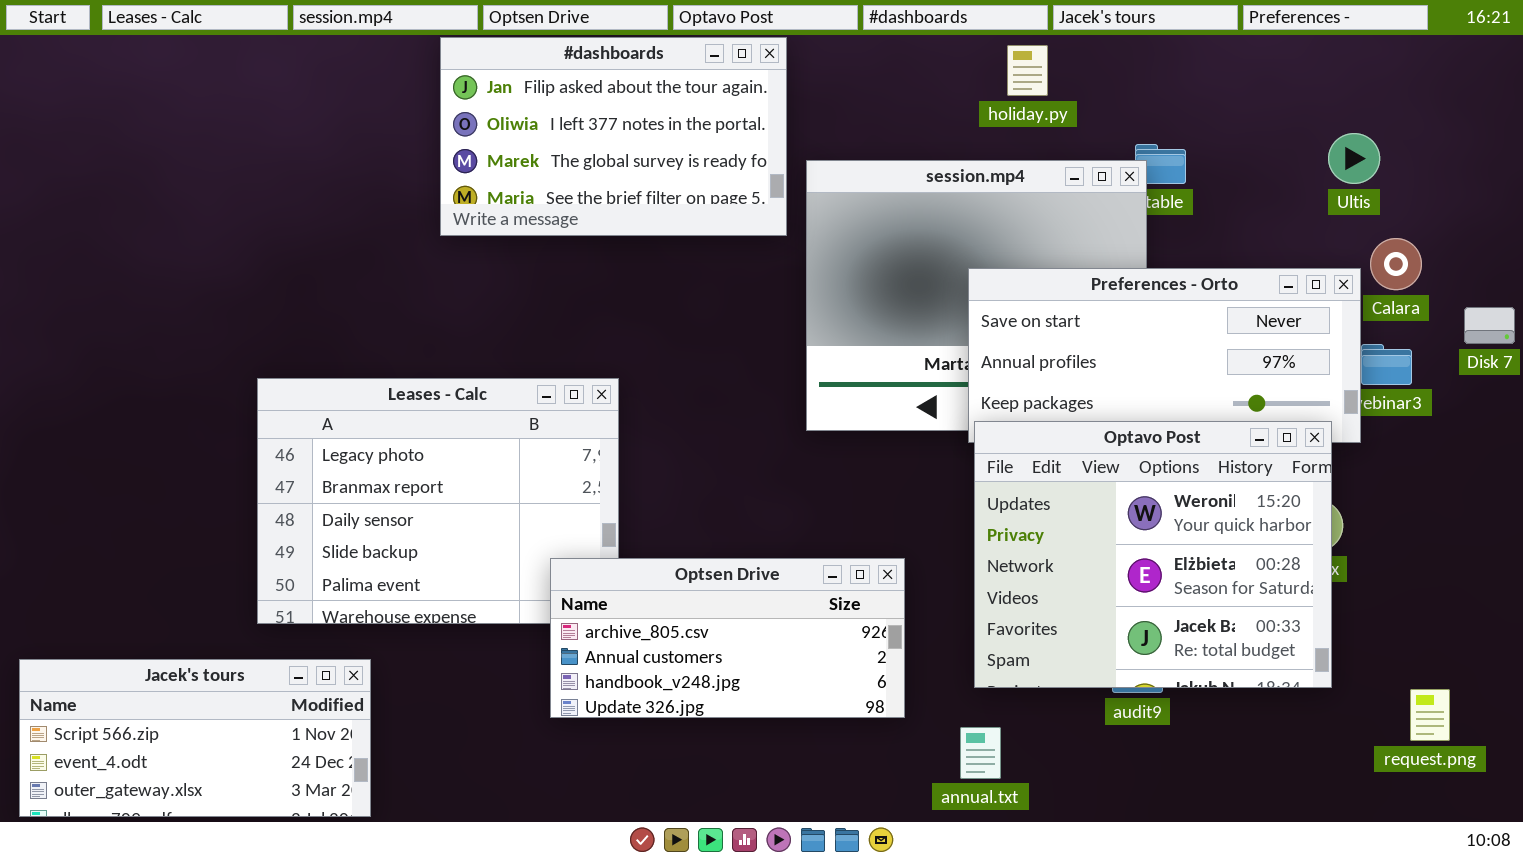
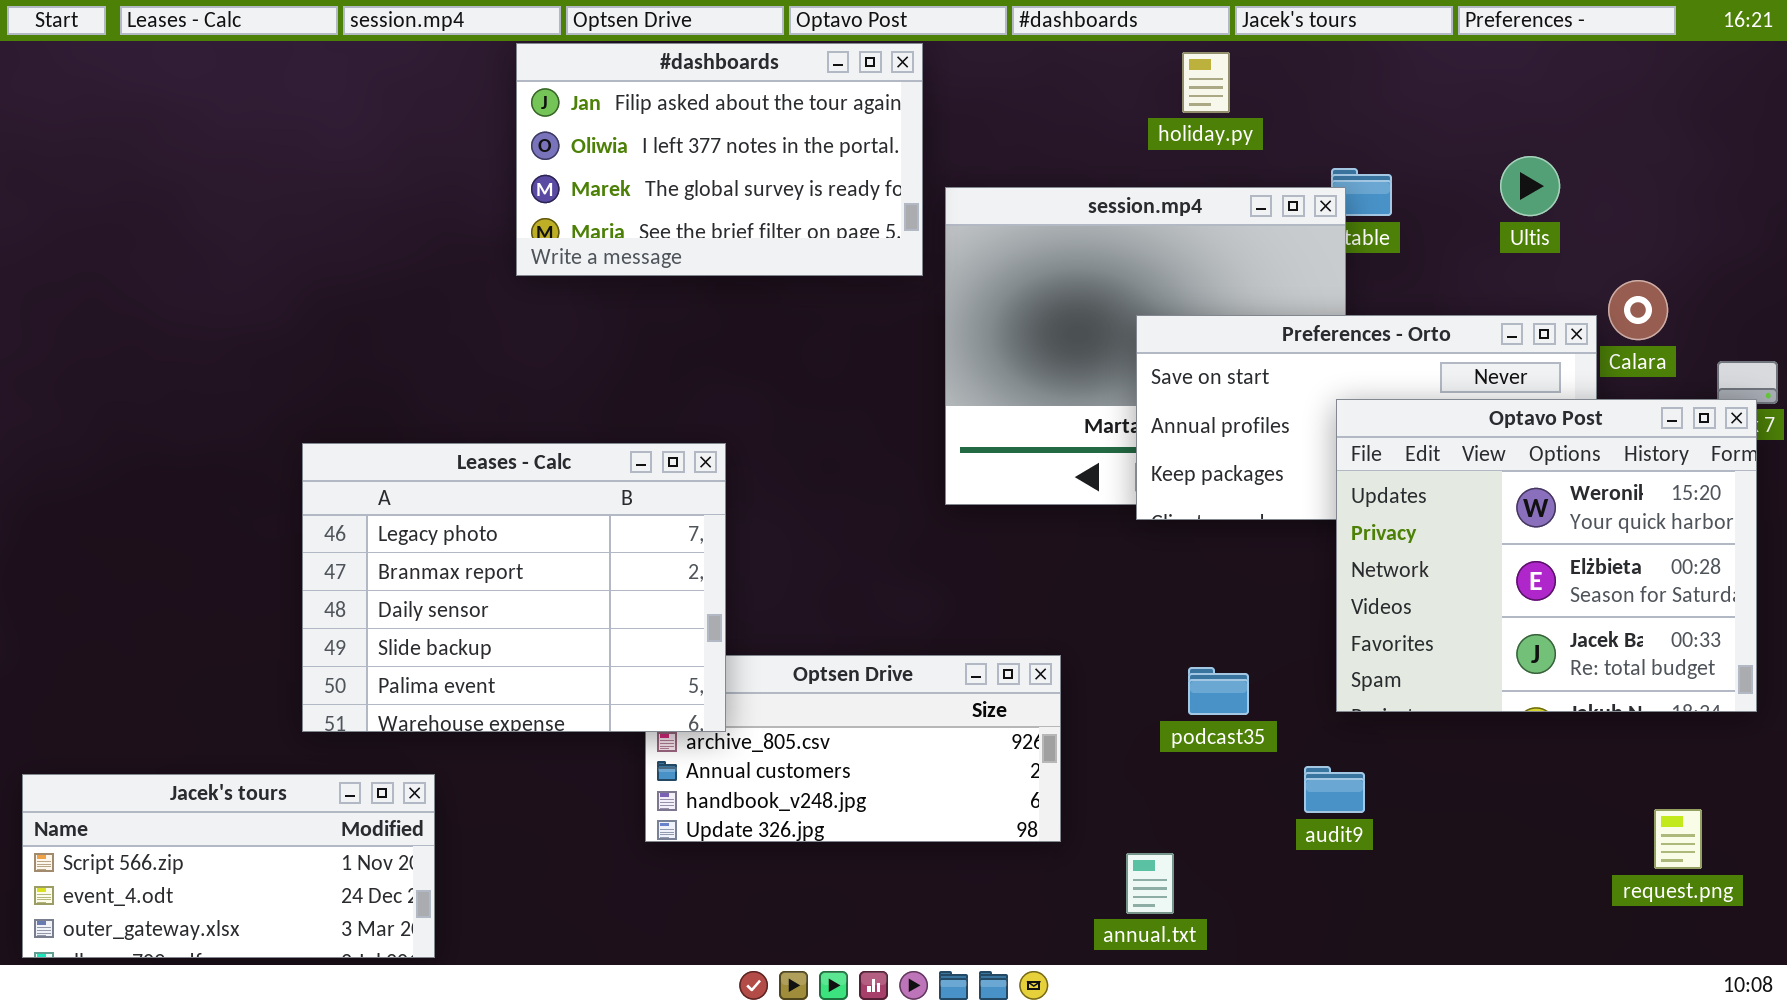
Ultis: [1328,133,1380,184] -> [1500,156,1560,216], moved
Leases - Calc: [257,378,619,624] -> [302,443,726,732], raised
Optavo Post: [974,421,1332,688] -> [1336,399,1757,712], moved

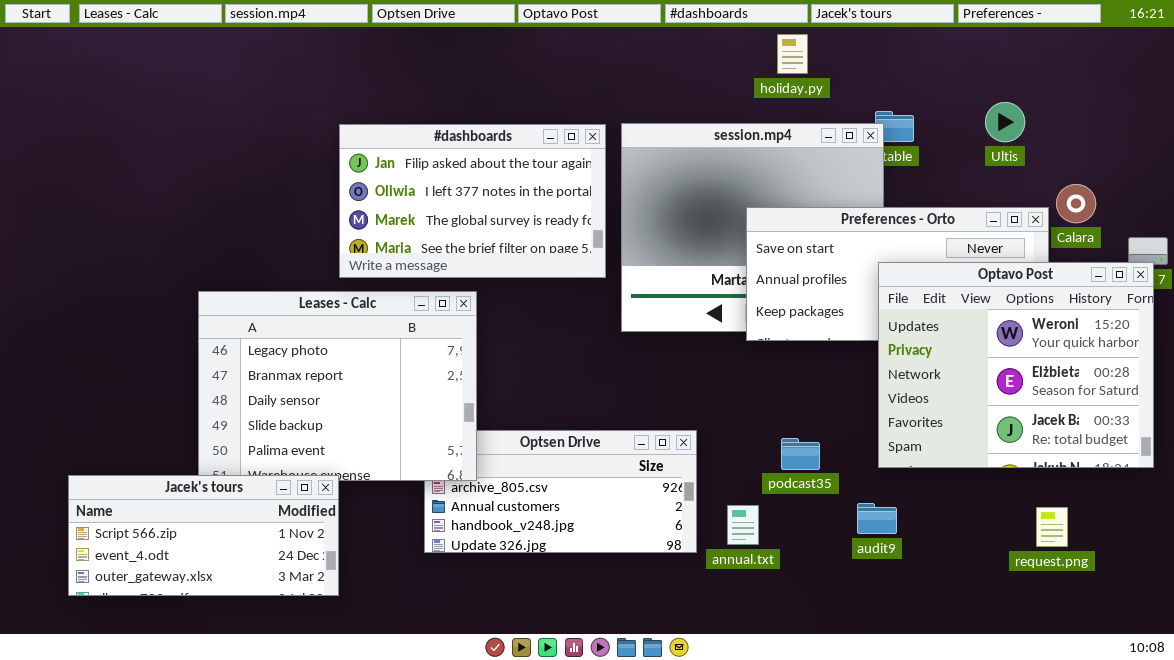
#dashboards: [516,43,923,276] -> [339,124,606,278], moved
Jacek's tours: [22,774,435,958] -> [68,475,339,596], moved
request.png: [1654,809,1702,869] -> [1036,507,1068,547], moved
annual.txt: [1126,853,1174,914] -> [727,505,759,545], moved

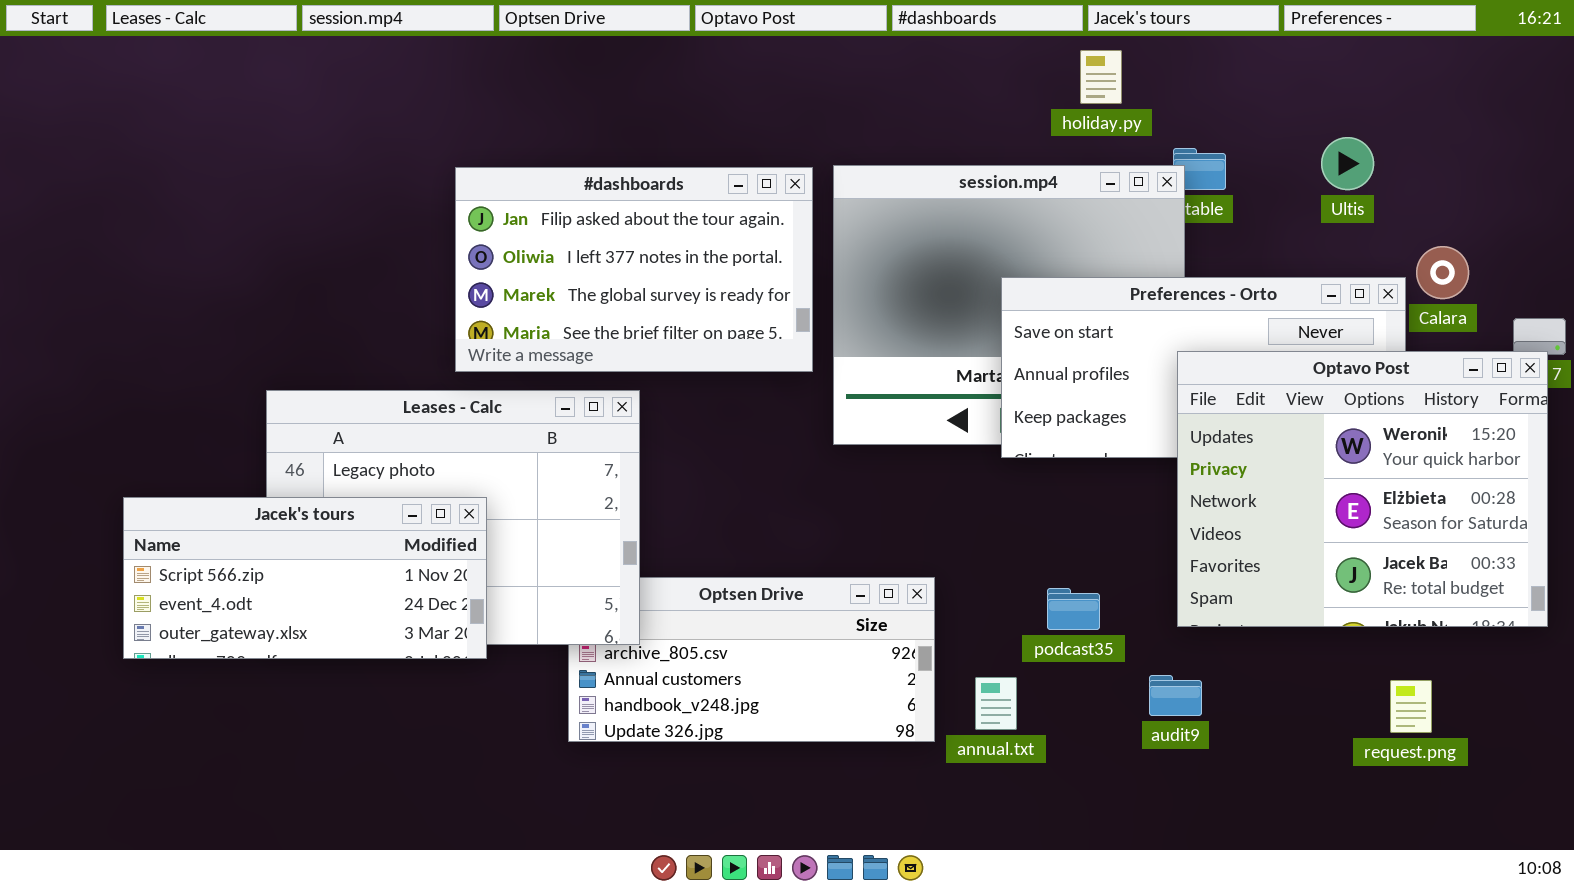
holiday.py: [777,34,808,74] -> [1080,50,1122,104], moved
Jacek's tours: [68,475,339,596] -> [123,497,487,659], moved

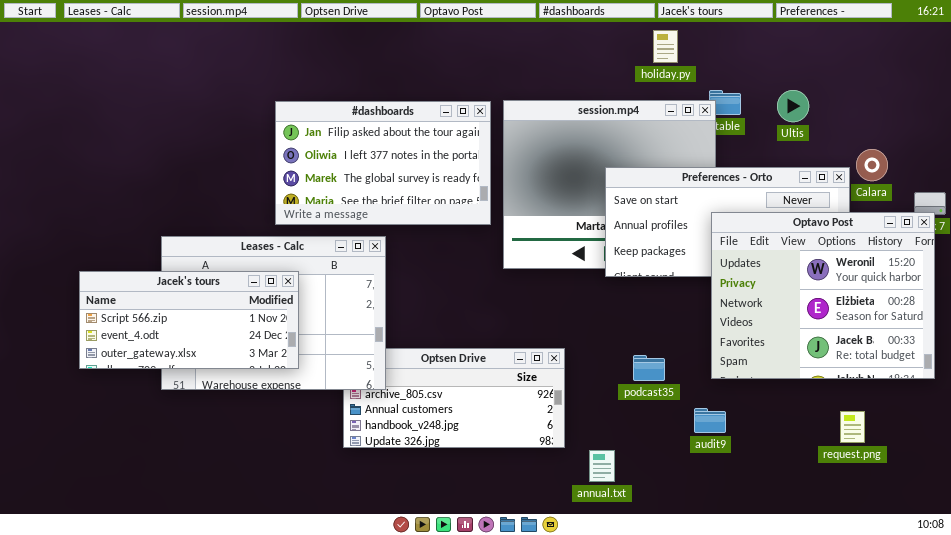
Ultis: [1321,137,1374,190] -> [777,90,809,122], moved
Jacek's tours: [123,497,487,659] -> [79,271,299,369], moved
annual.txt: [975,677,1017,730] -> [589,450,615,482], moved

